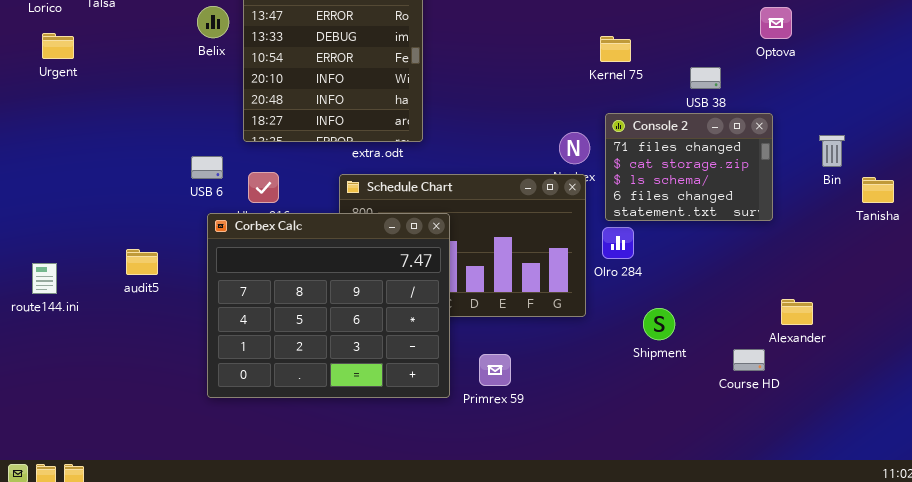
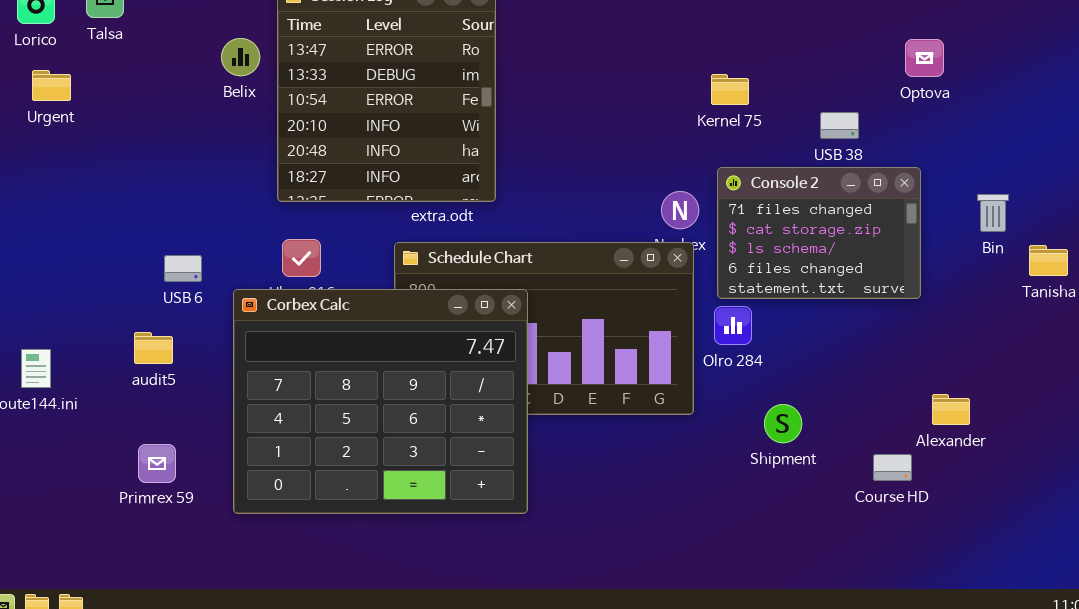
USB 6: [191,156,223,179] -> [164,255,202,282], moved
Primrex 59: [479,354,511,386] -> [138,444,176,483], moved

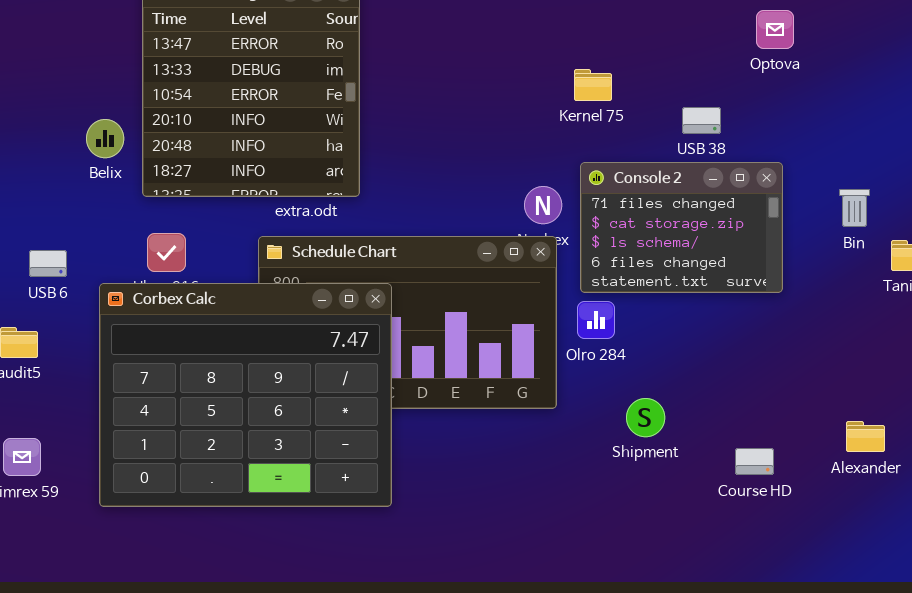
Belix: [221,38,260,76] -> [86,119,124,158], moved
Optova: [905,39,944,77] -> [756,10,794,49], moved
Alexander: [932,394,970,425] -> [846,421,885,452], moved

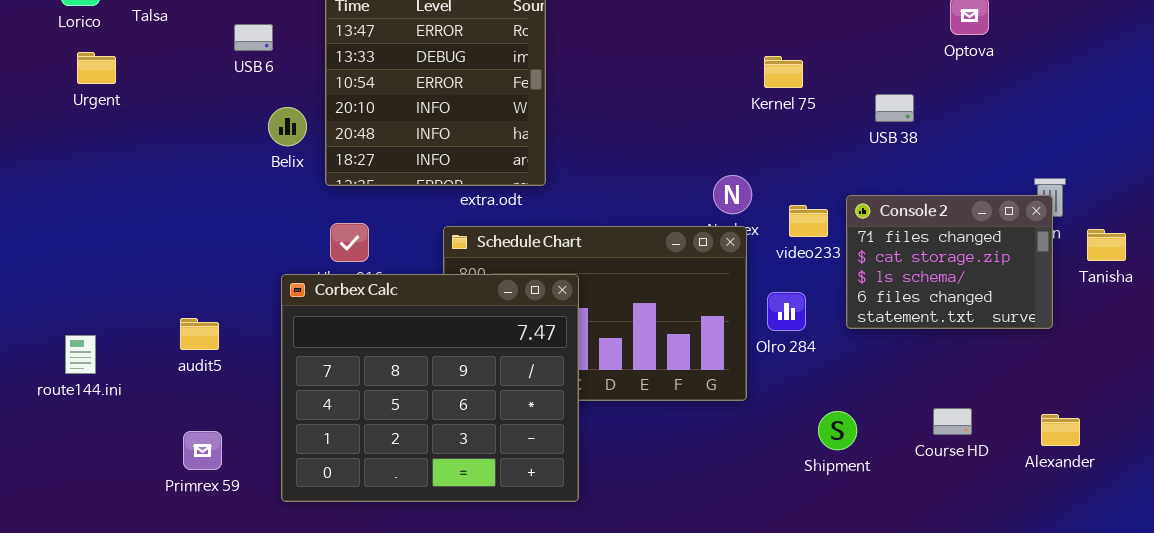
Console 2: [580,162,783,293] -> [846,195,1053,329], moved
USB 6: [29,250,67,277] -> [234,24,273,51], moved
Shipment: [626,398,665,437] -> [818,411,857,450], moved
Course HD: [735,448,774,475] -> [933,408,972,435], moved

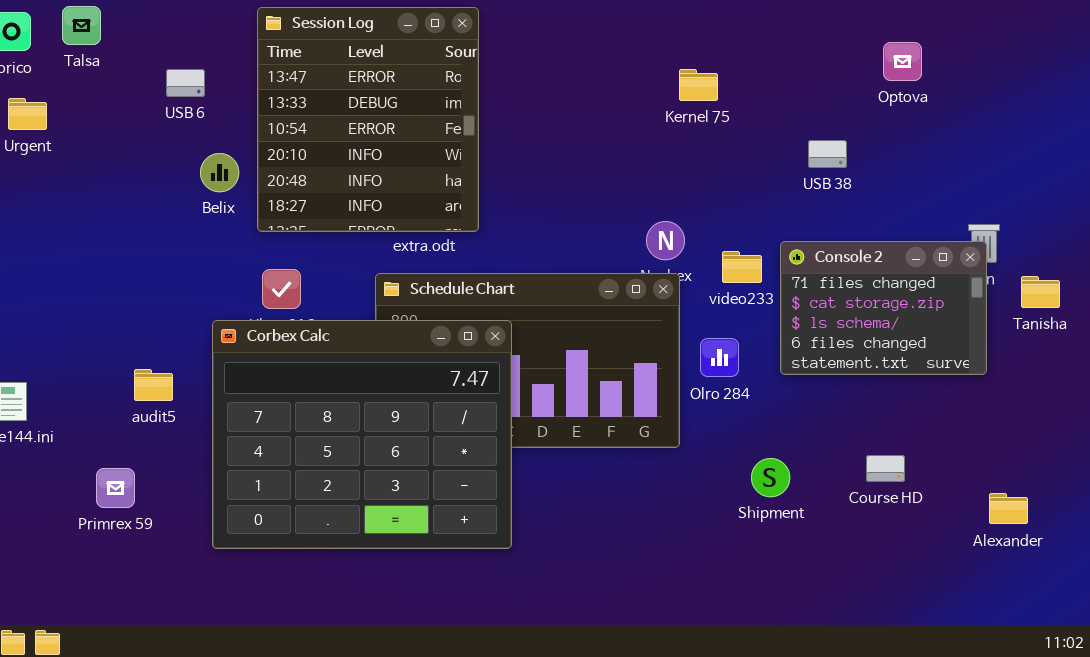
Kernel 75: [764,56,803,88] -> [679,69,718,101], moved
audit5: [180,318,219,350] -> [134,369,173,401], moved
Alexander: [1041,414,1080,446] -> [989,493,1028,524], moved
Primrex 59: [183,431,222,470] -> [96,468,135,508], moved

